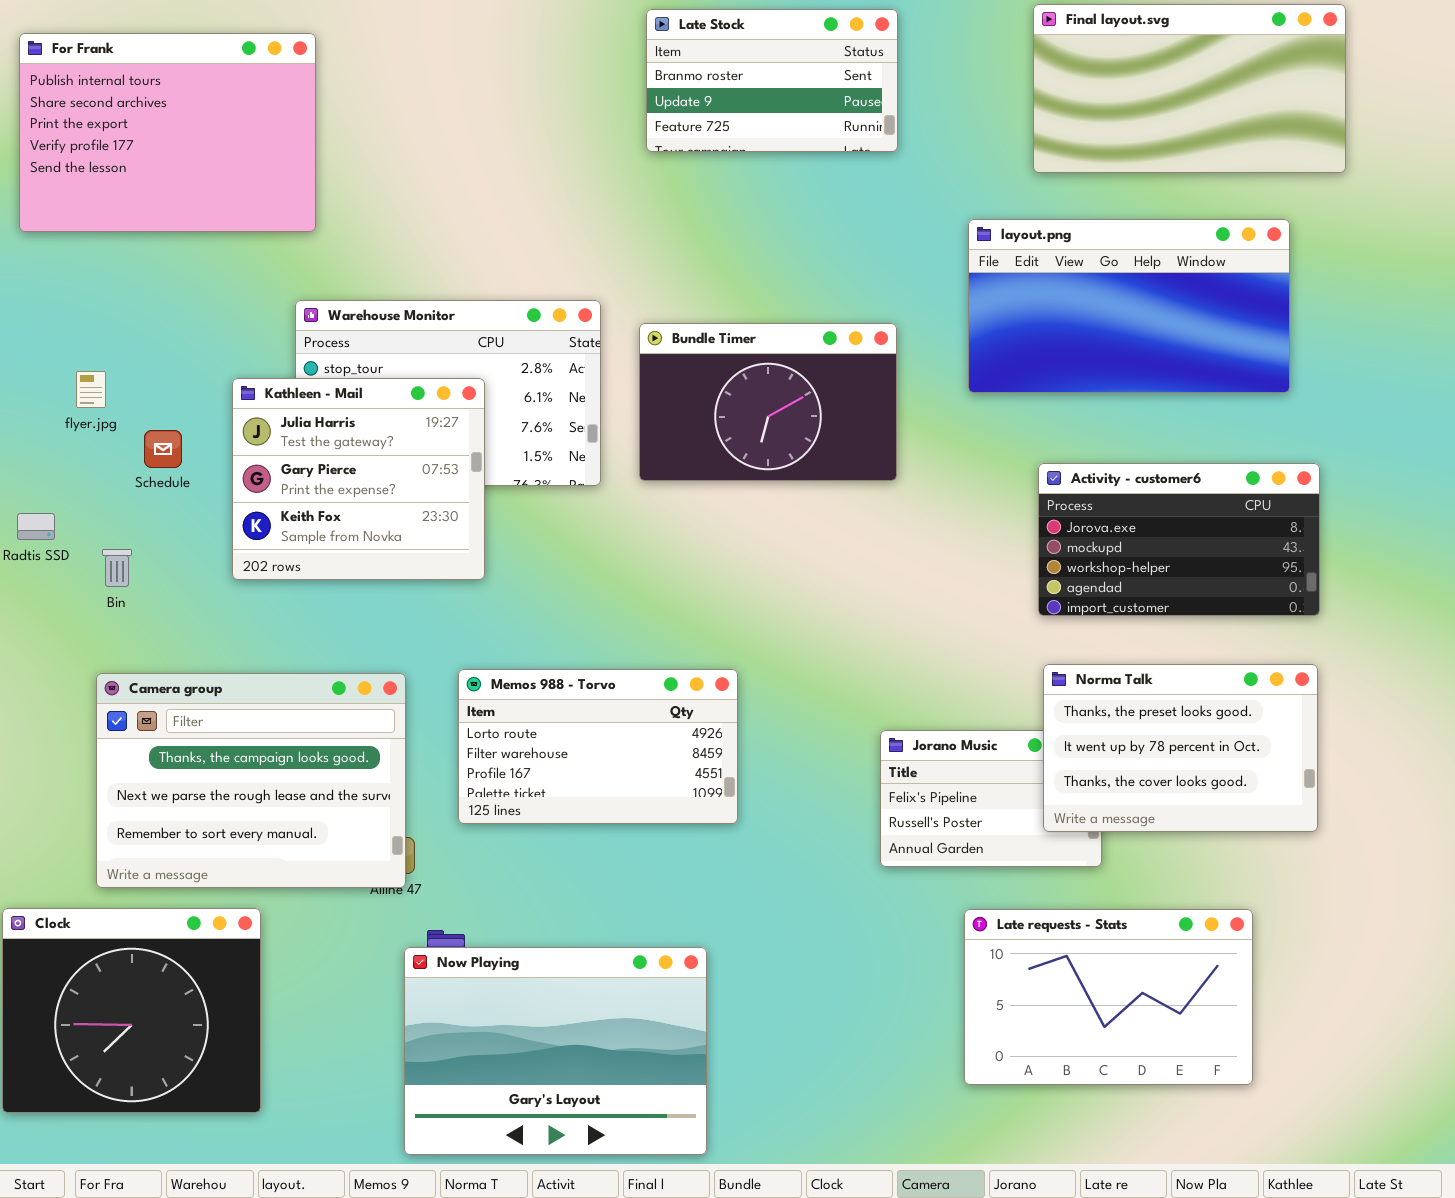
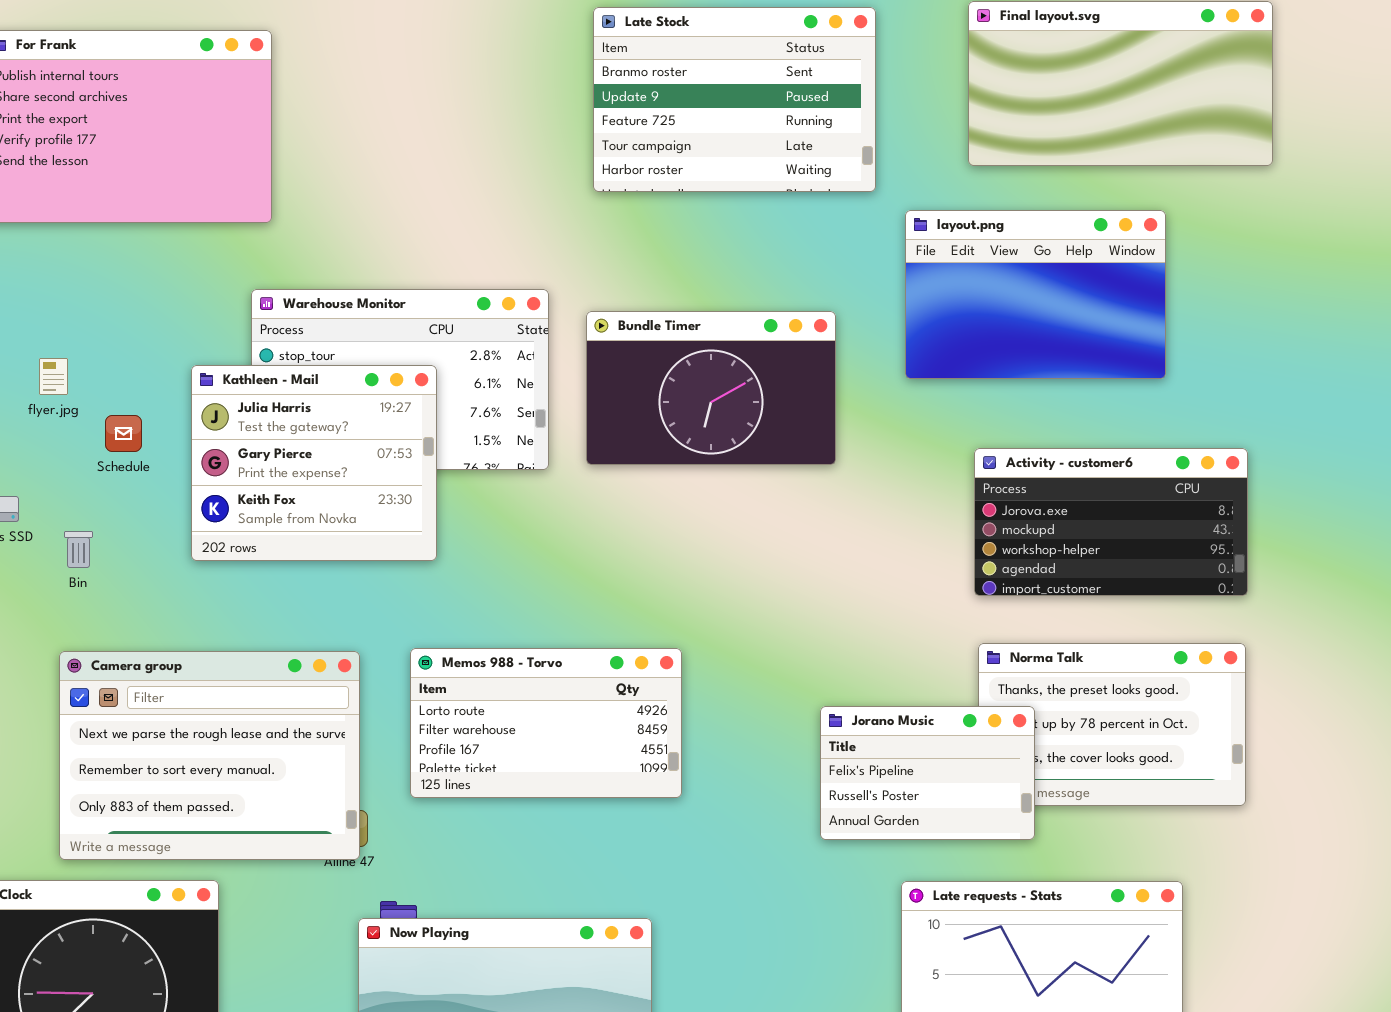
Late Stock: [646,9,898,152] -> [593,7,876,192], resized
layout.png: [968,219,1290,393] -> [905,210,1166,379], resized
Camera group: [96,673,406,888] -> [59,651,360,860], scrolled down 1 row
Jorano Music: [880,730,1102,867] -> [820,706,1035,840], raised

